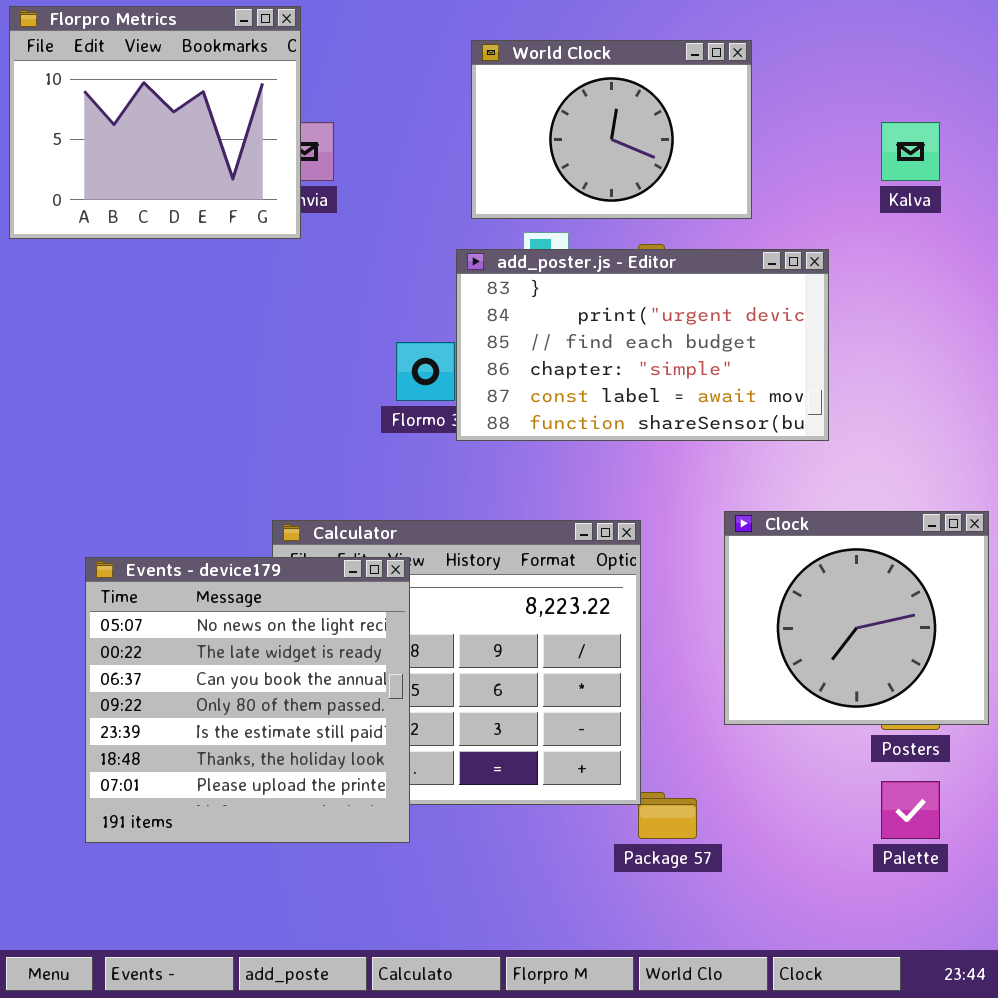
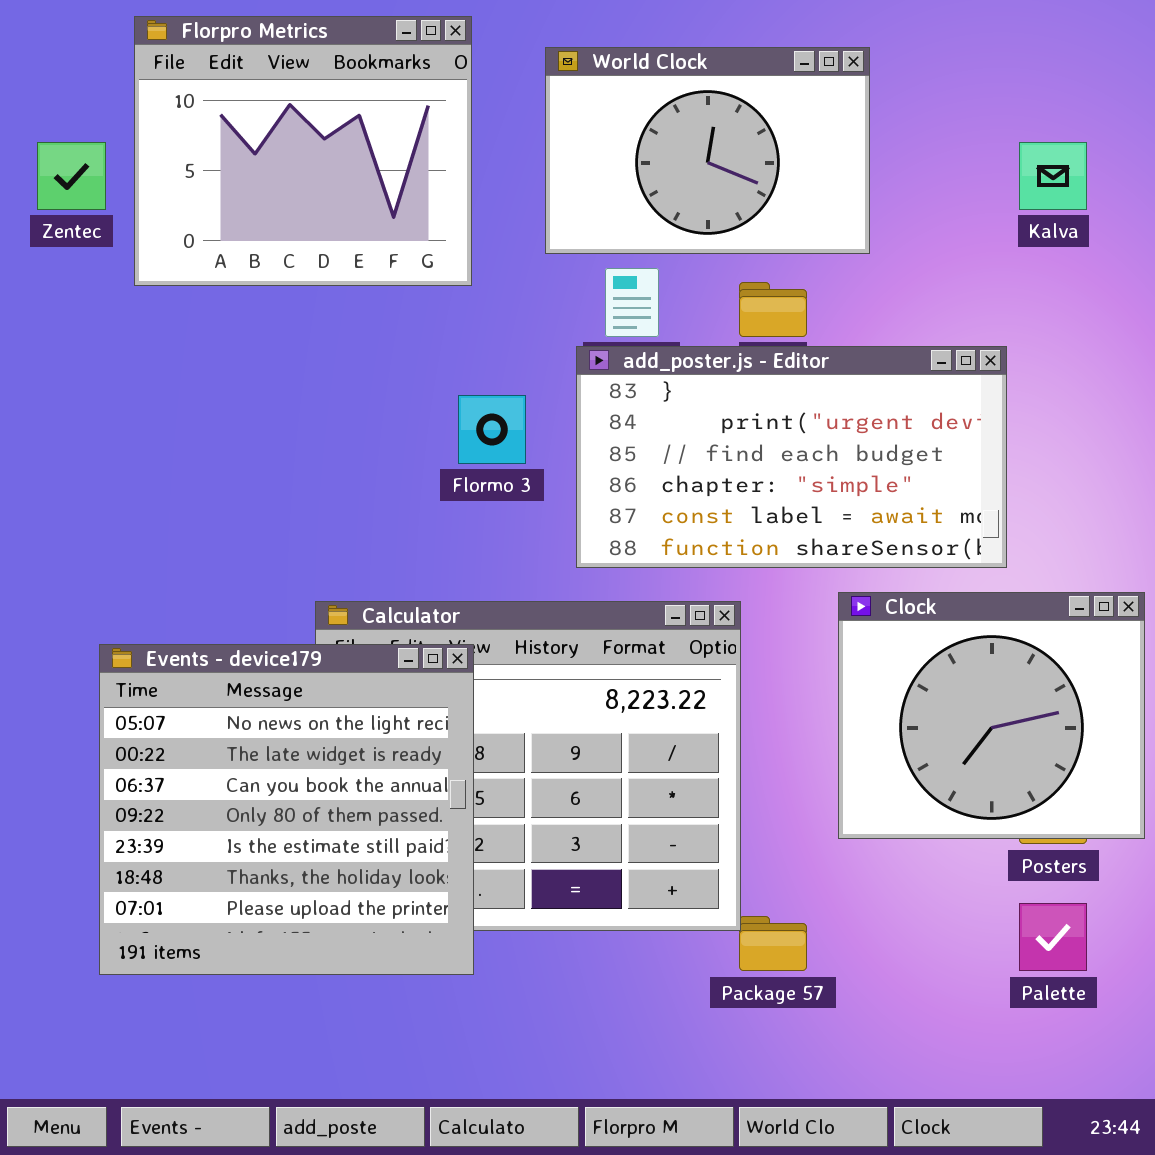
Florpro Metrics: [9,6,301,239] -> [134,16,472,286], moved
add_poster.js - Editor: [456,249,829,441] -> [576,346,1007,568], moved

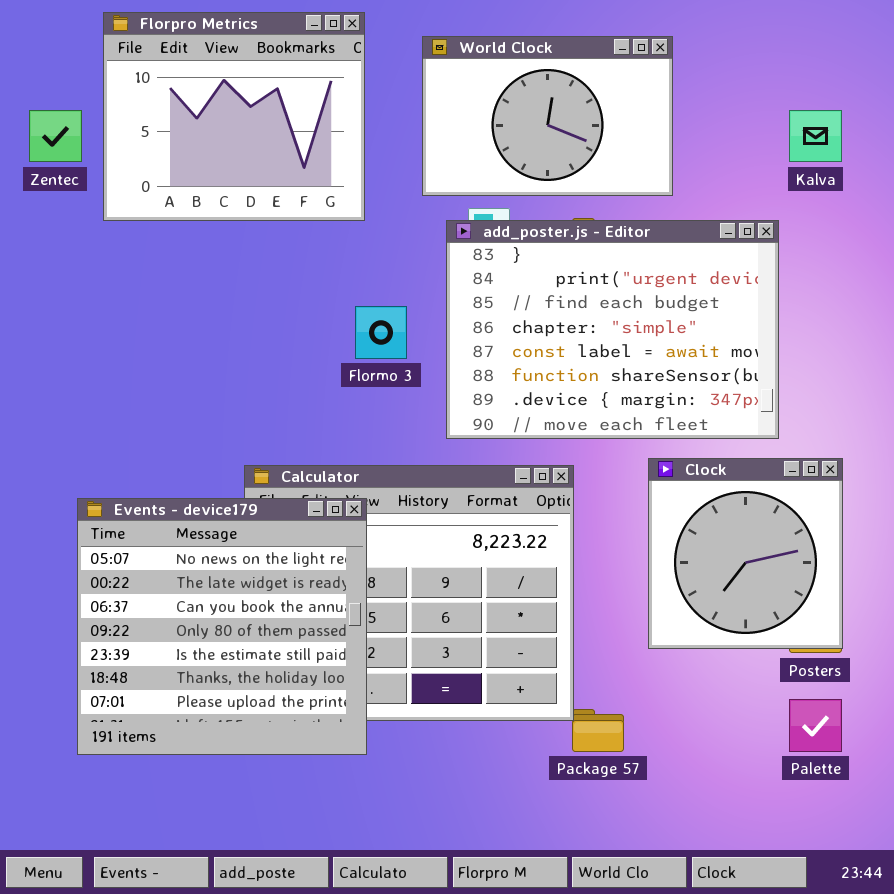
add_poster.js - Editor: [576,346,1007,568] -> [446,220,779,439], resized
Clock: [838,592,1145,839] -> [648,458,843,649], resized

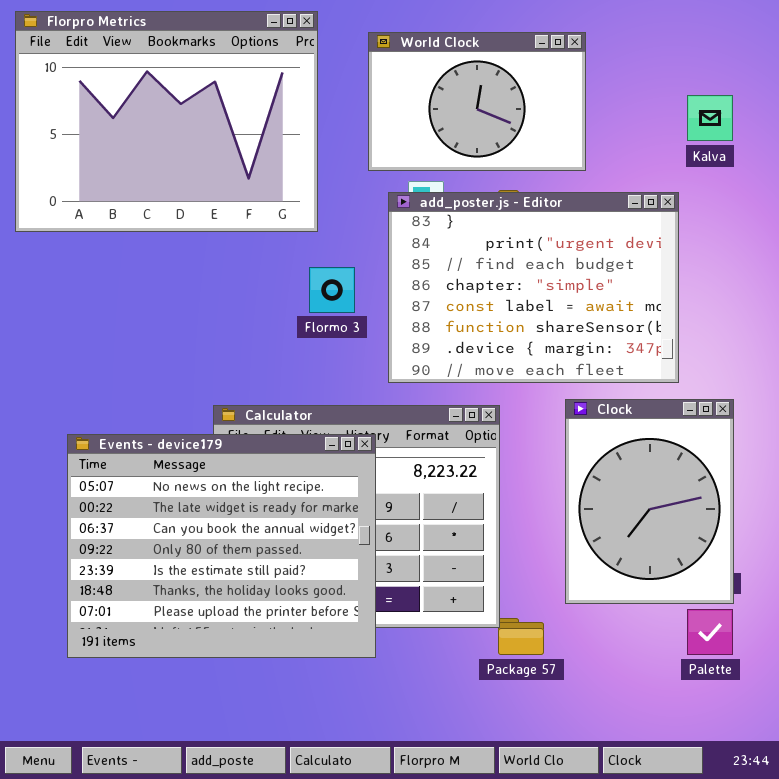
Florpro Metrics: [103,12,365,221] -> [15,11,318,232], resized
Clock: [648,458,843,649] -> [565,399,734,604], resized
Events - device179: [77,498,367,755] -> [67,434,376,658], resized

